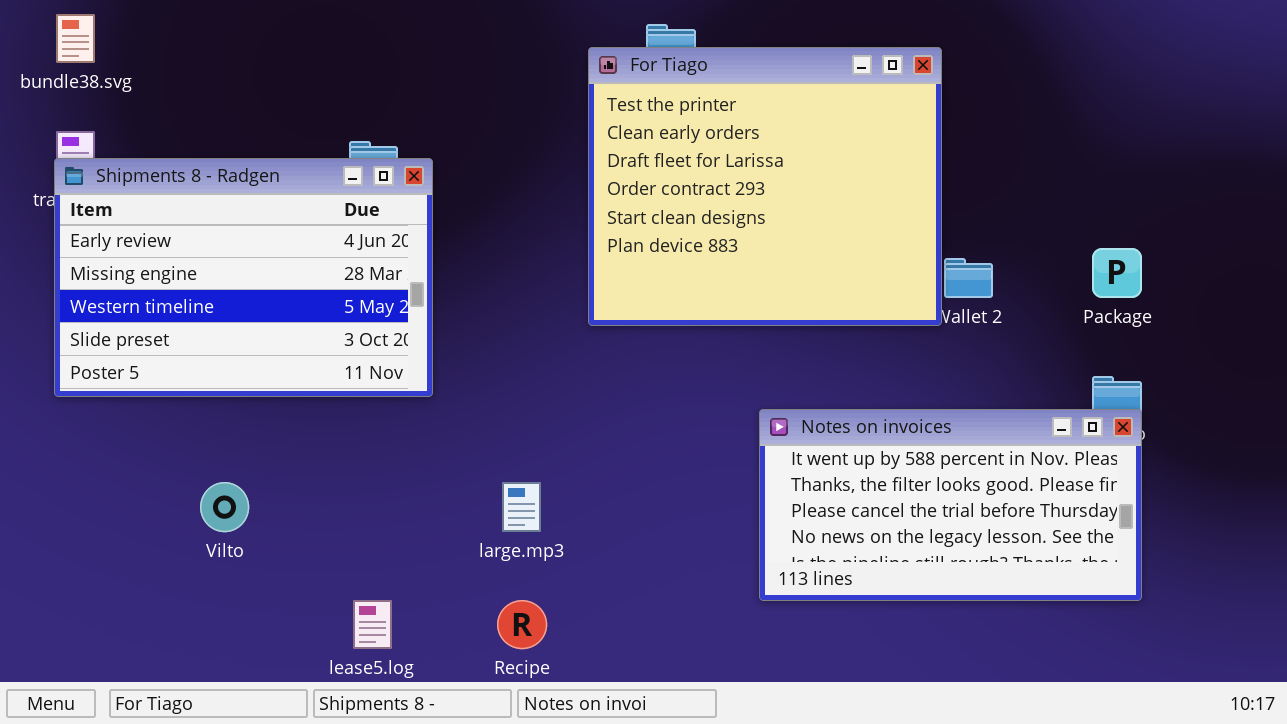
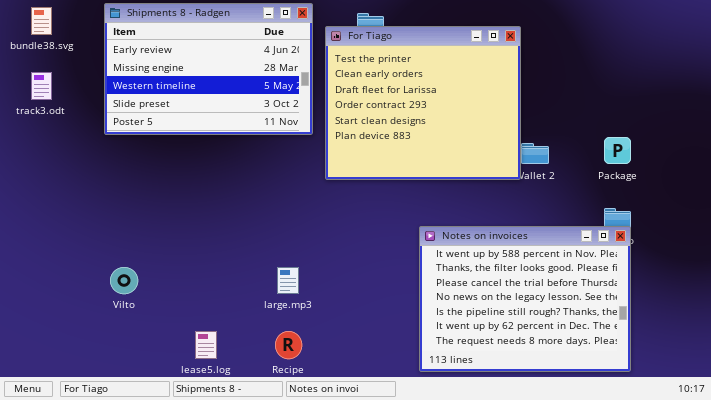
Shipments 8 - Radgen: [54,158,433,397] -> [104,3,313,135], moved
Notes on invoices: [759,409,1142,601] -> [419,226,631,372], resized

